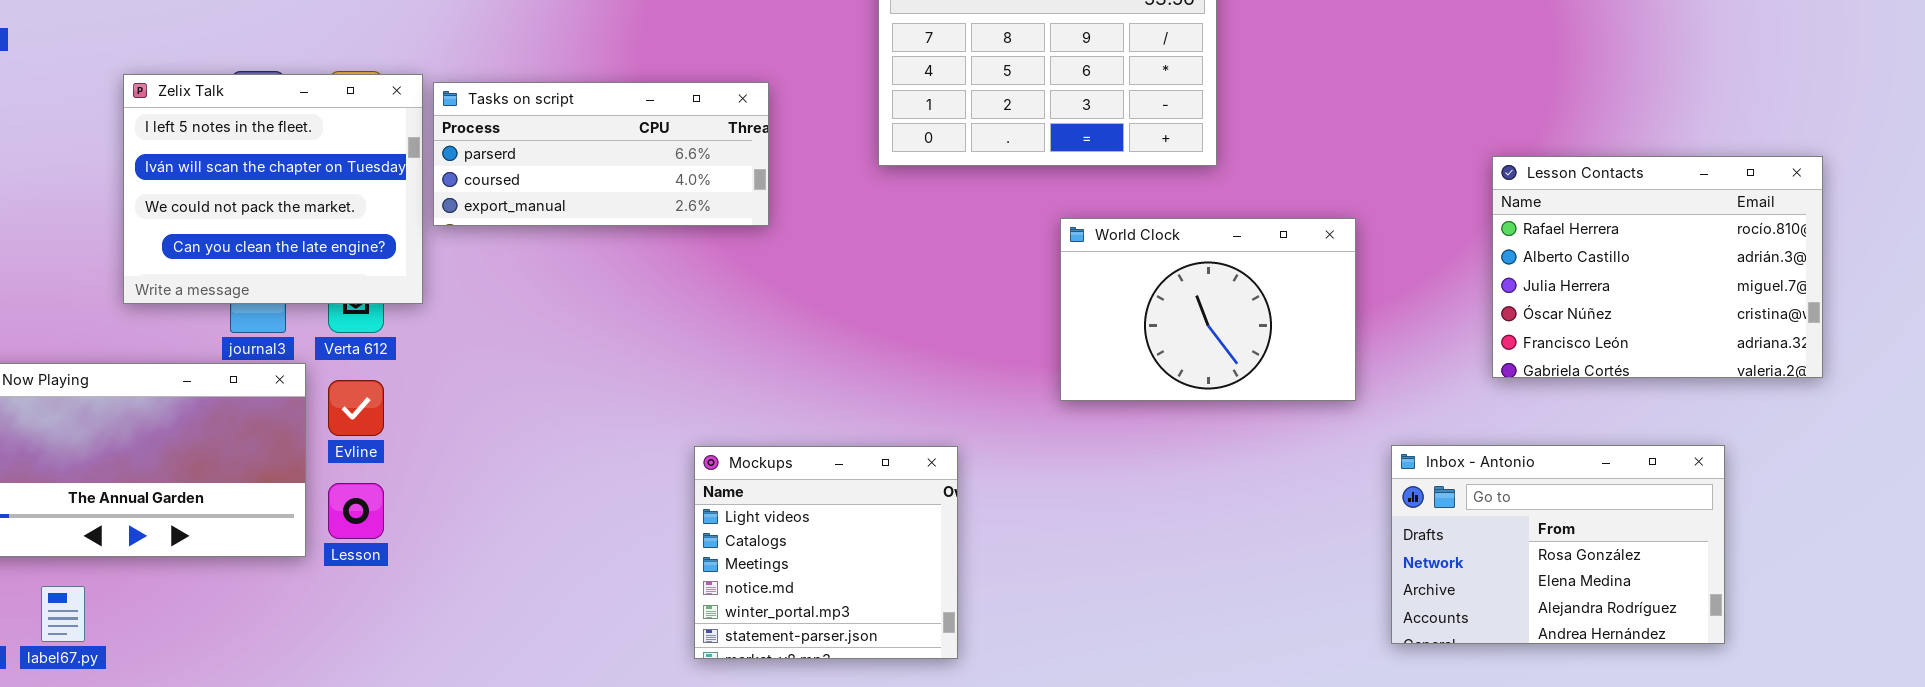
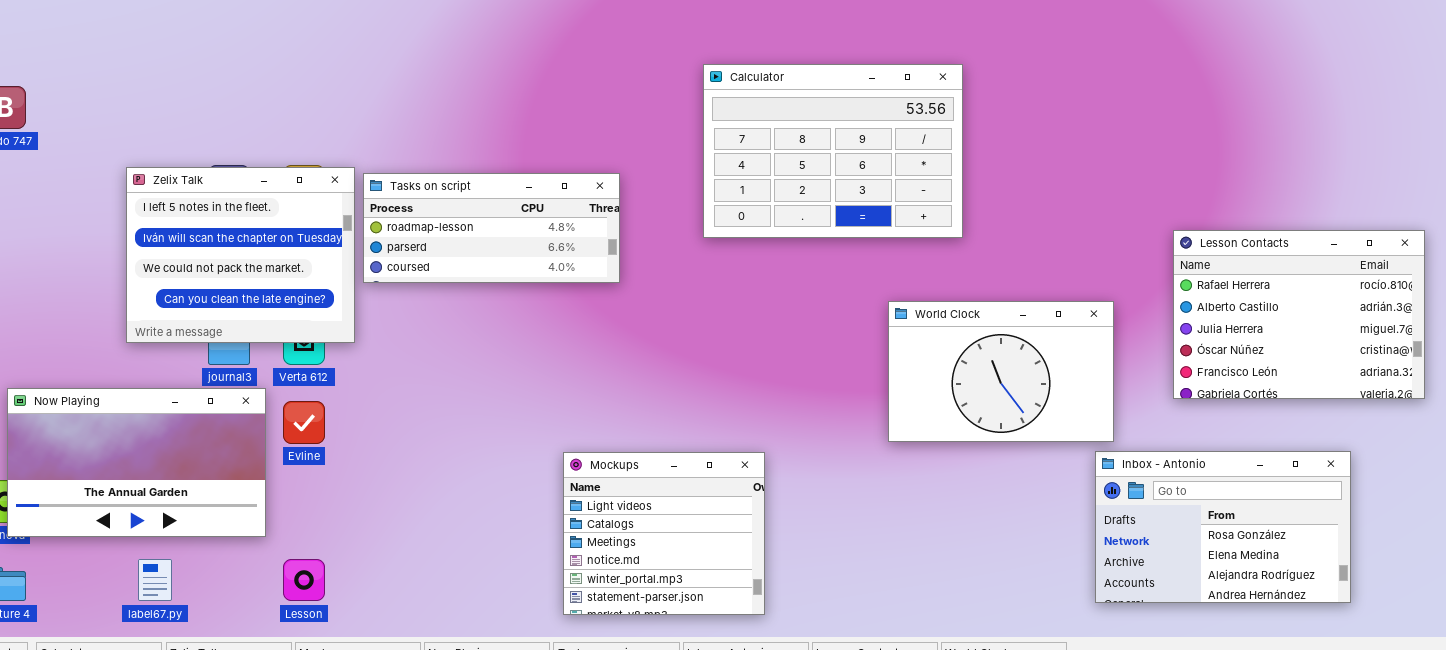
Tasks on script: [433,82,769,226] -> [363,173,620,283], scrolled up 1 row
World Clock: [1060,218,1356,401] -> [888,301,1114,442], moved
Lesson: [328,483,384,539] -> [283,559,325,601], moved
label67.py: [41,586,85,642] -> [138,559,172,601], moved

